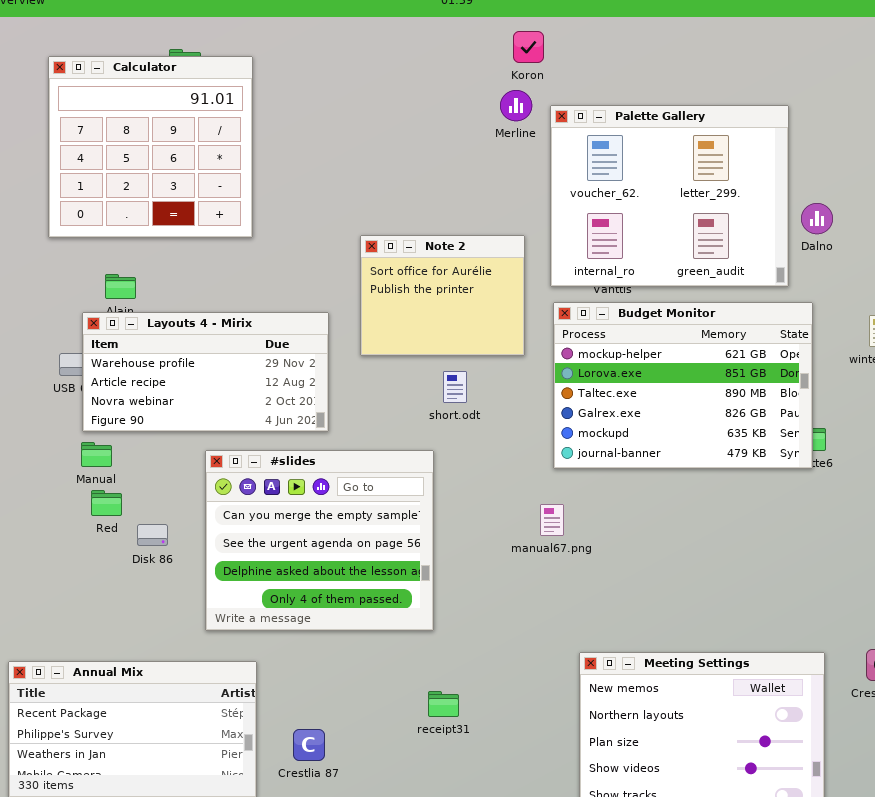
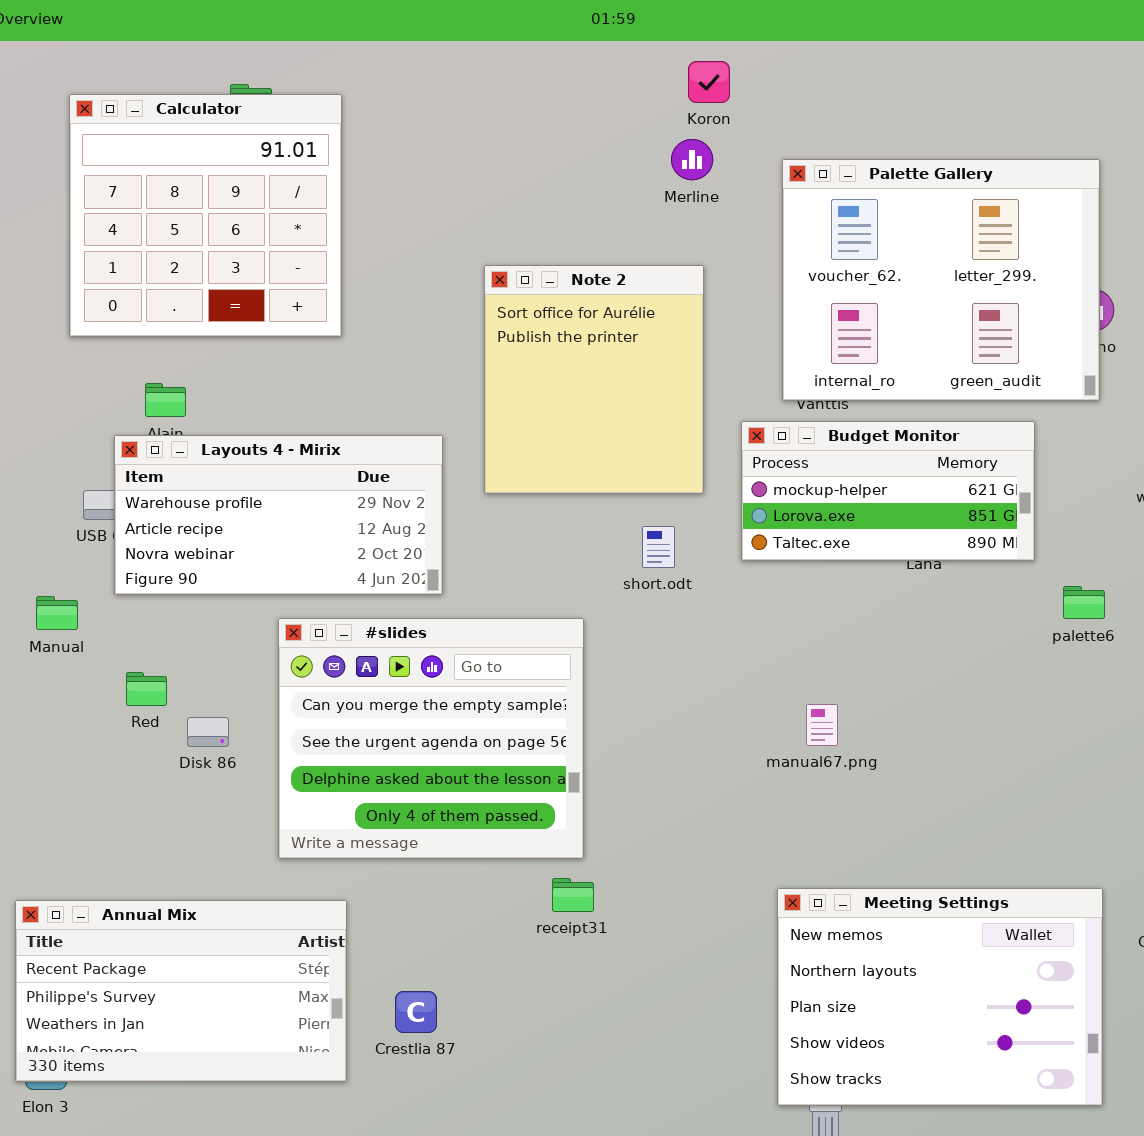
Palette Gallery: [550,105,789,287] -> [782,159,1100,401], moved
Note 2: [360,235,525,356] -> [484,265,704,494], resized
Budget Monitor: [553,302,813,469] -> [741,421,1035,561], resized
short.odt: [443,371,467,403] -> [642,526,675,568], moved
Manual: [81,442,112,467] -> [36,596,78,630], moved
manual67.png: [540,504,564,536] -> [806,704,838,746], moved
receipt31: [428,691,459,717] -> [552,878,594,912], moved

